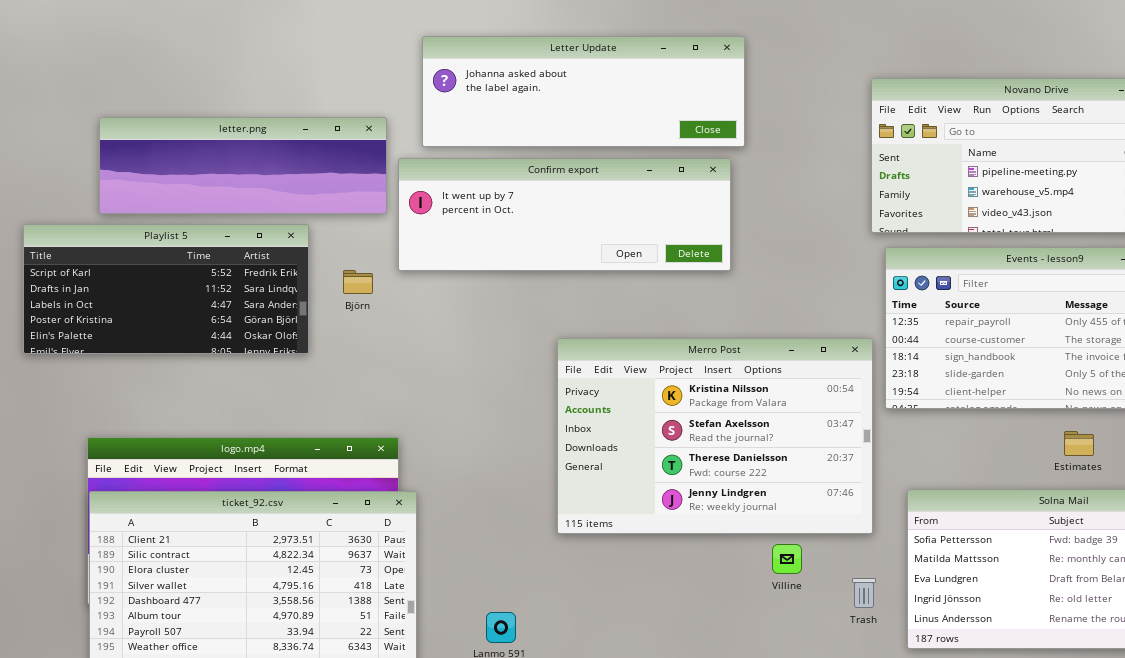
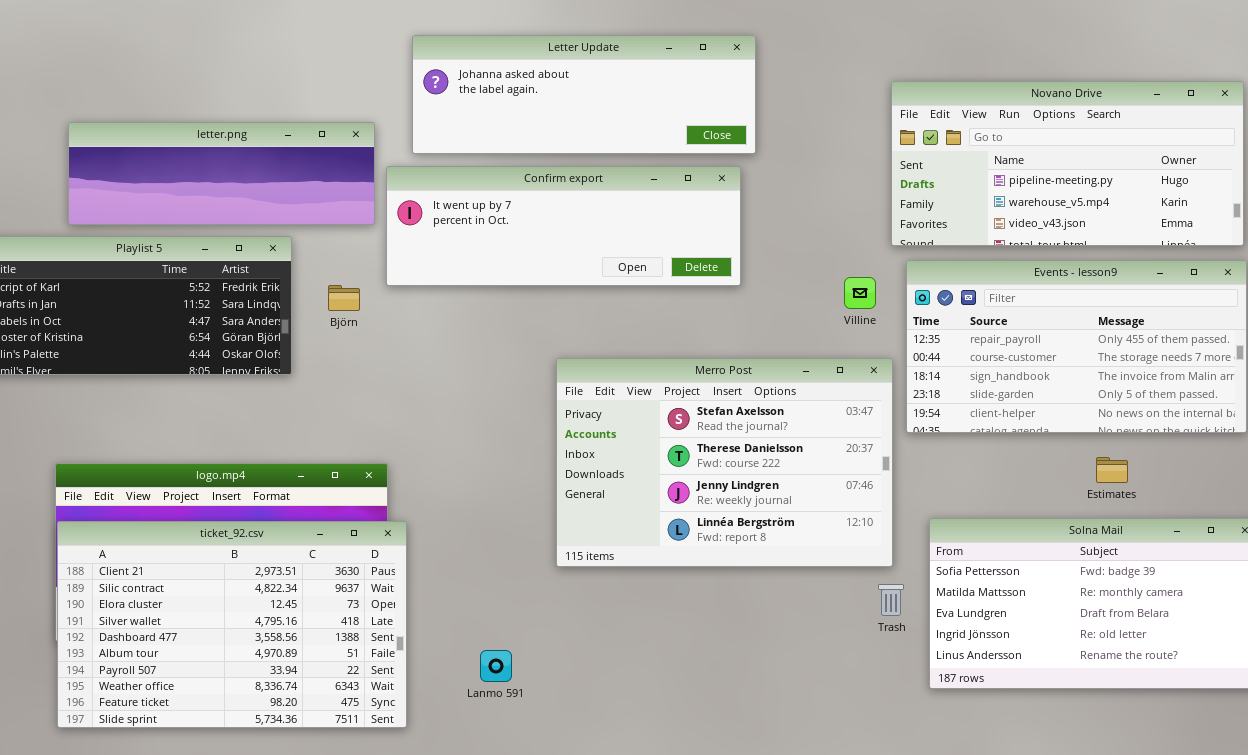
Merro Post: [557,338,873,534] -> [556,358,893,567], scrolled down 1 row
Villine: [772,544,802,574] -> [844,277,876,309], moved
Trash: [852,578,876,608] -> [878,584,904,616], moved

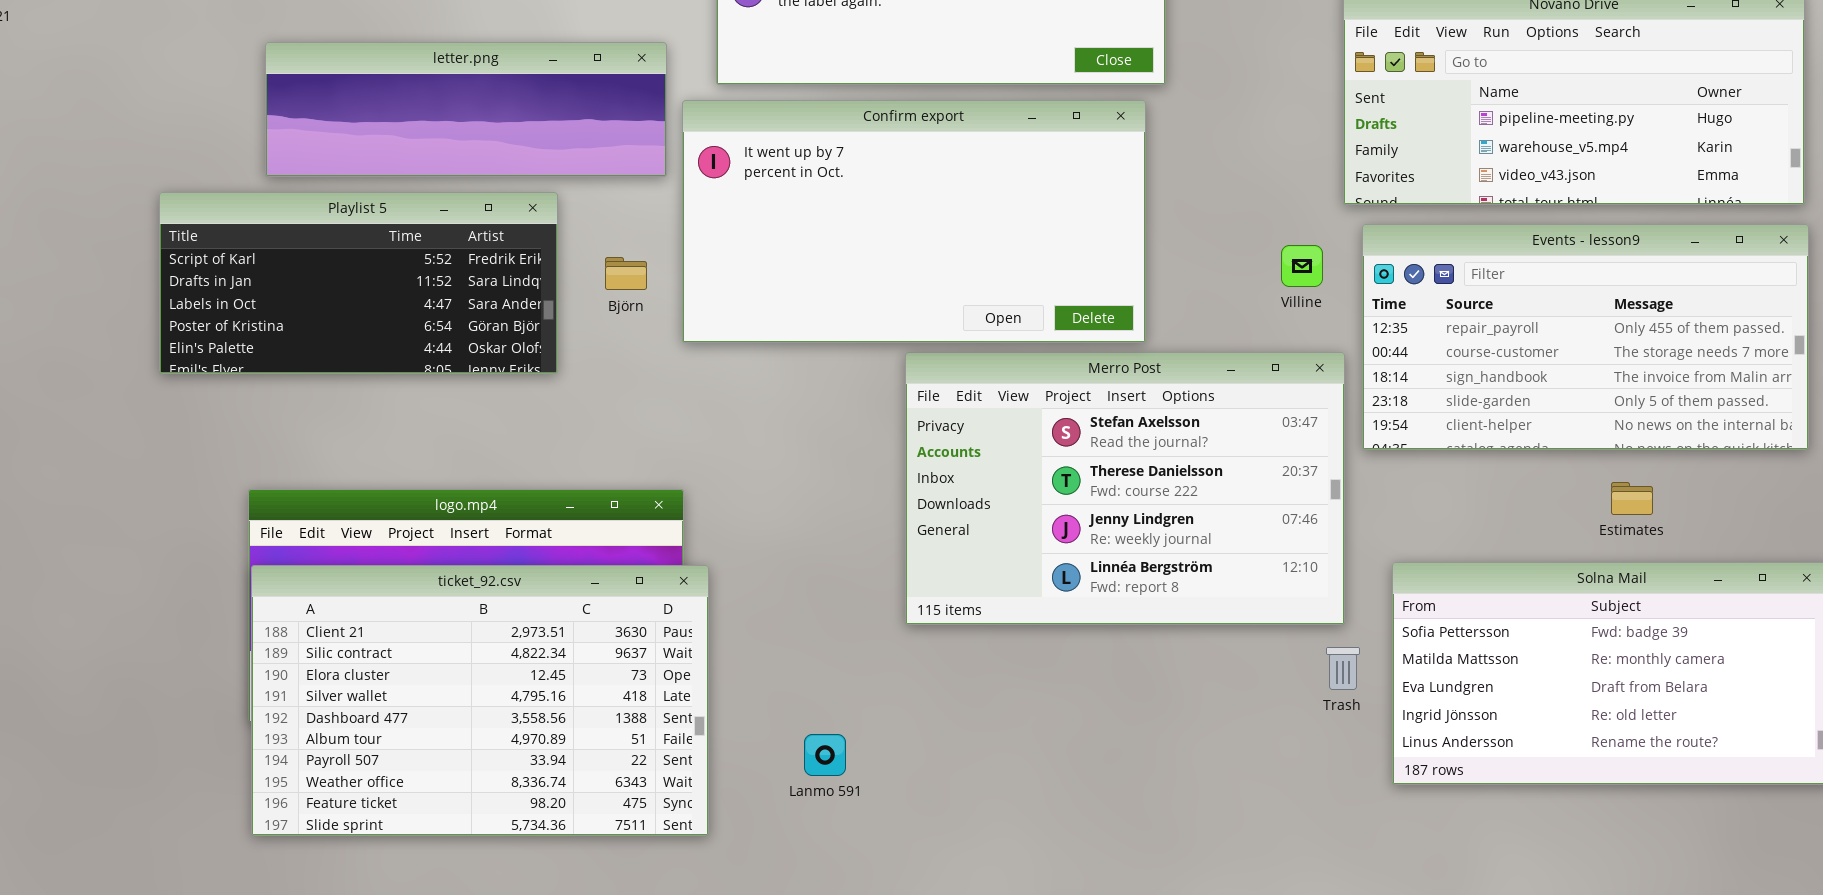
Confirm export: [386,166,741,286] -> [682,100,1146,343], resized

